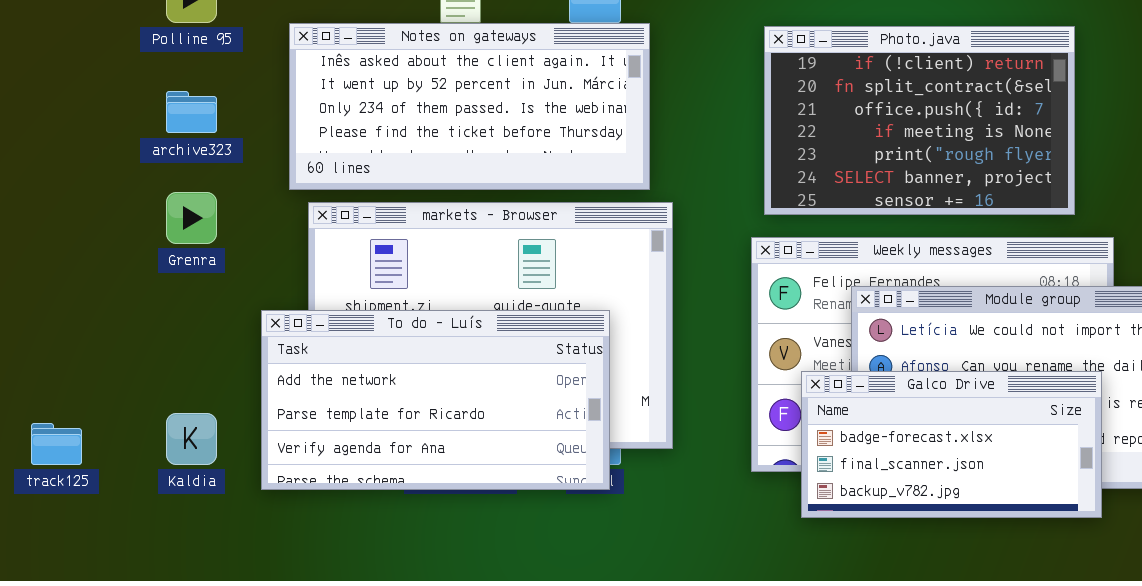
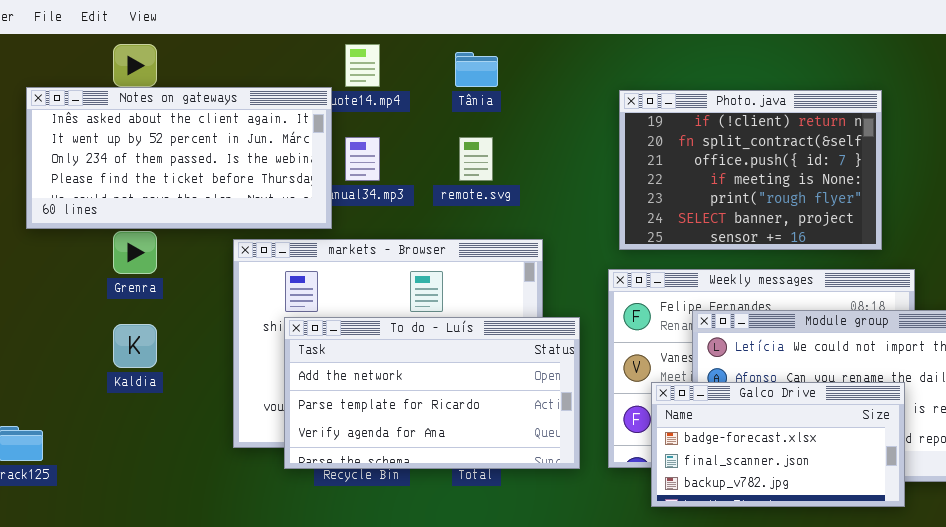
Notes on gateways: [289,23,650,190] -> [26,87,332,229], moved
To do - Luís: [261,310,610,490] -> [284,317,580,469], moved
Kaldia: [166,413,217,465] -> [113,324,157,368], moved

